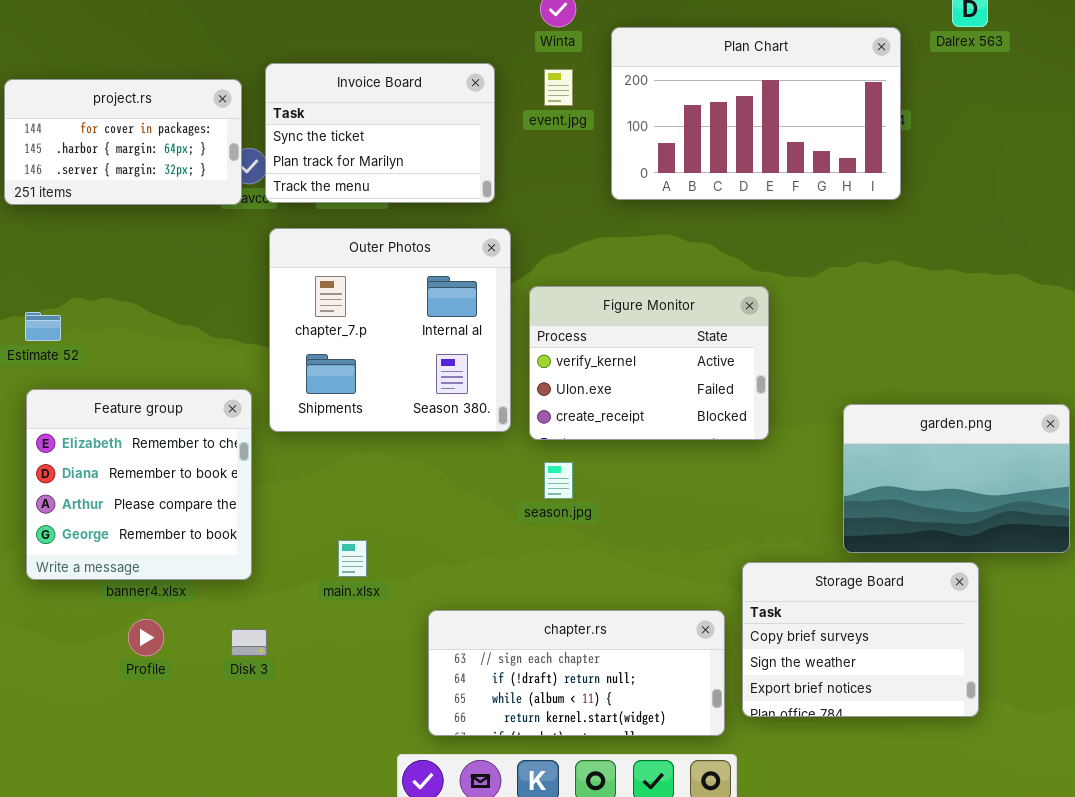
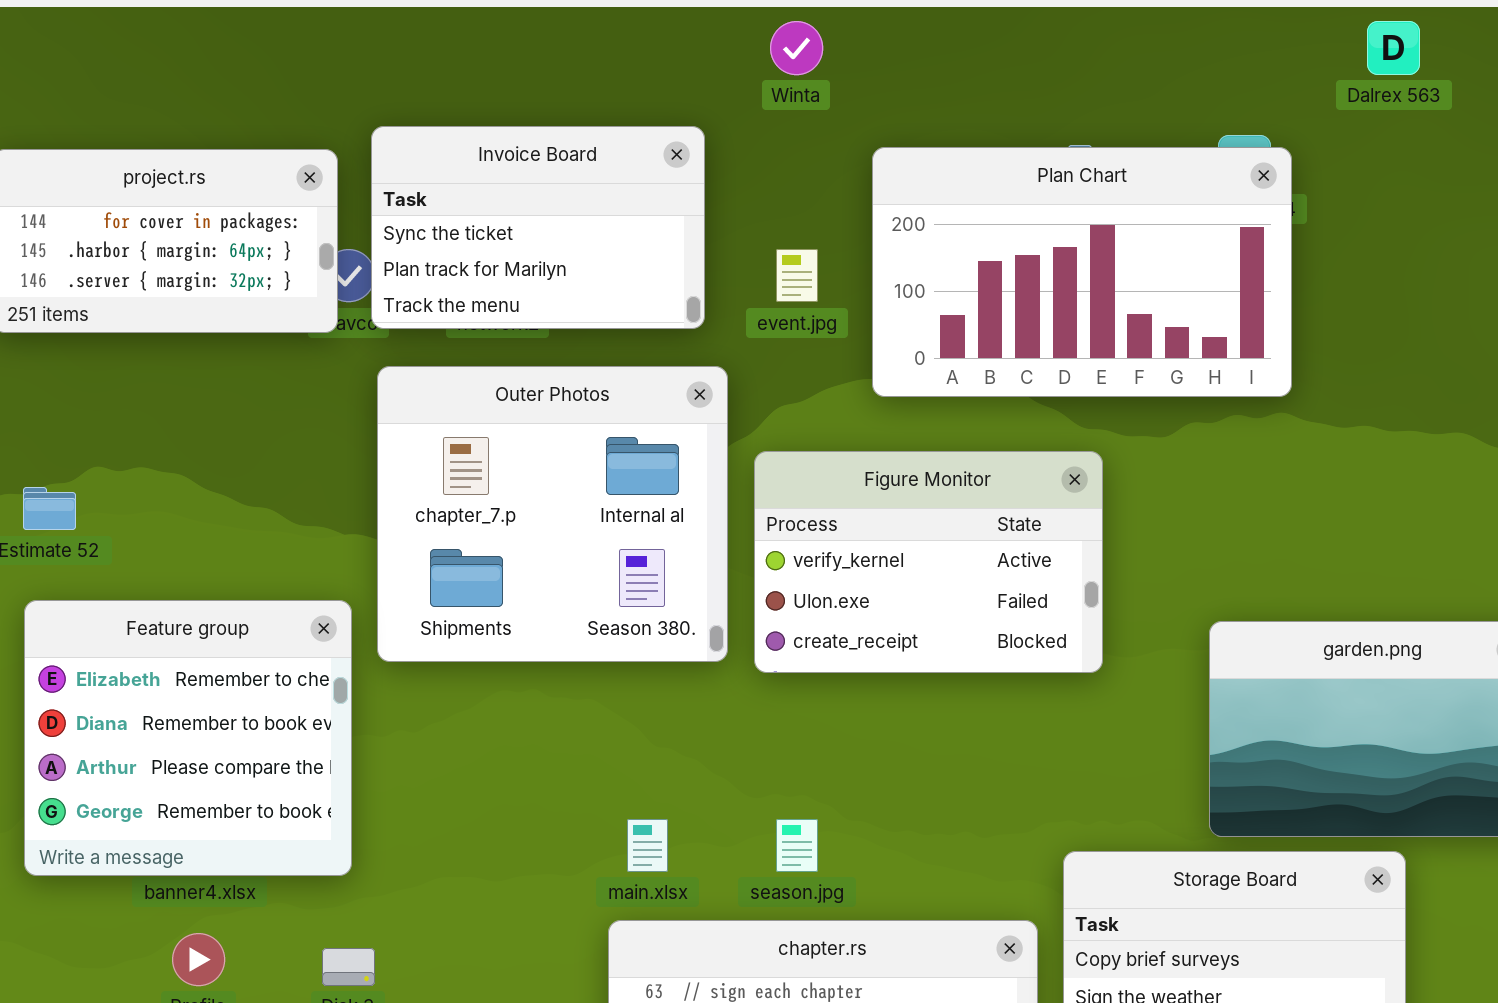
Plan Chart: [611,27,901,200] -> [872,147,1292,397], moved
event.jpg: [544,69,573,106] -> [776,249,818,302], moved
season.jpg: [544,462,573,499] -> [776,819,818,872], moved
main.xlsx: [338,540,367,577] -> [627,819,668,872], moved

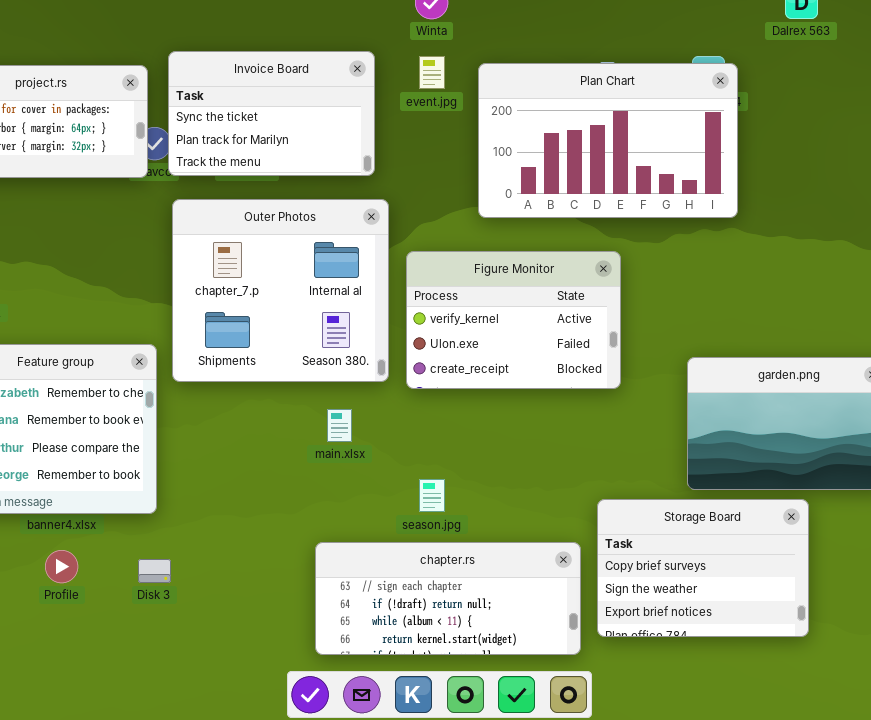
event.jpg: [776,249,818,302] -> [419,56,445,89], moved
main.xlsx: [627,819,668,872] -> [327,409,352,442], moved

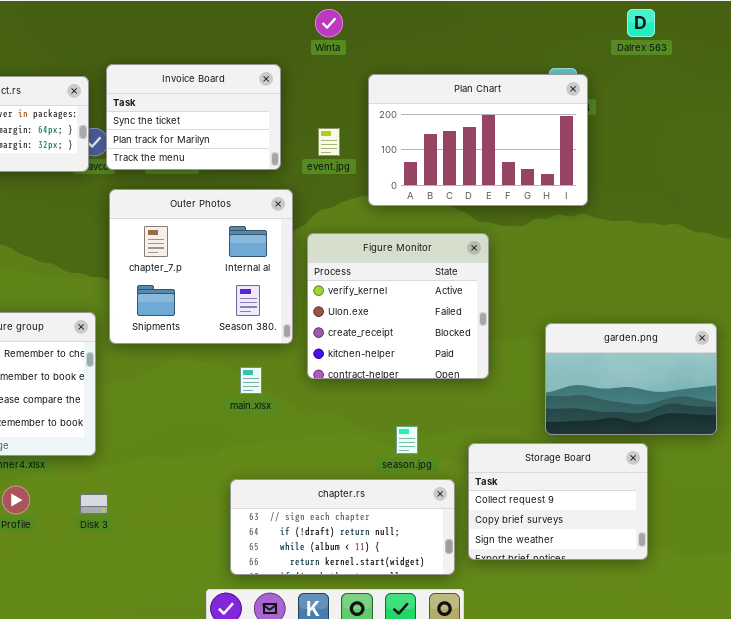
event.jpg: [419,56,445,89] -> [318,128,340,156], moved
Figure Monitor: [406,251,621,389] -> [307,233,489,379], resized
season.jpg: [419,479,445,512] -> [396,426,418,454], moved
Storage Board: [597,499,809,637] -> [468,443,648,560], scrolled up 1 row

